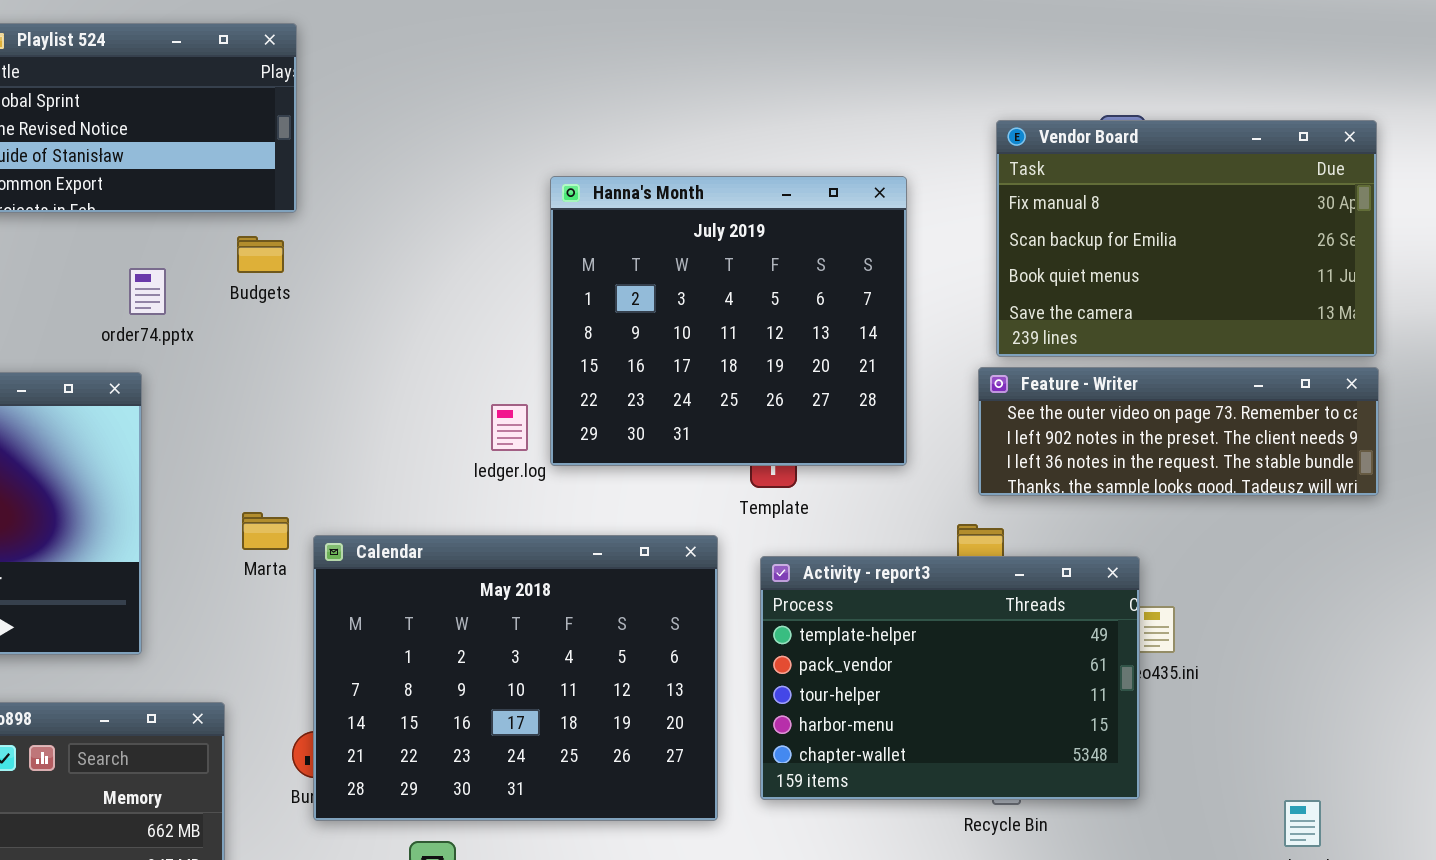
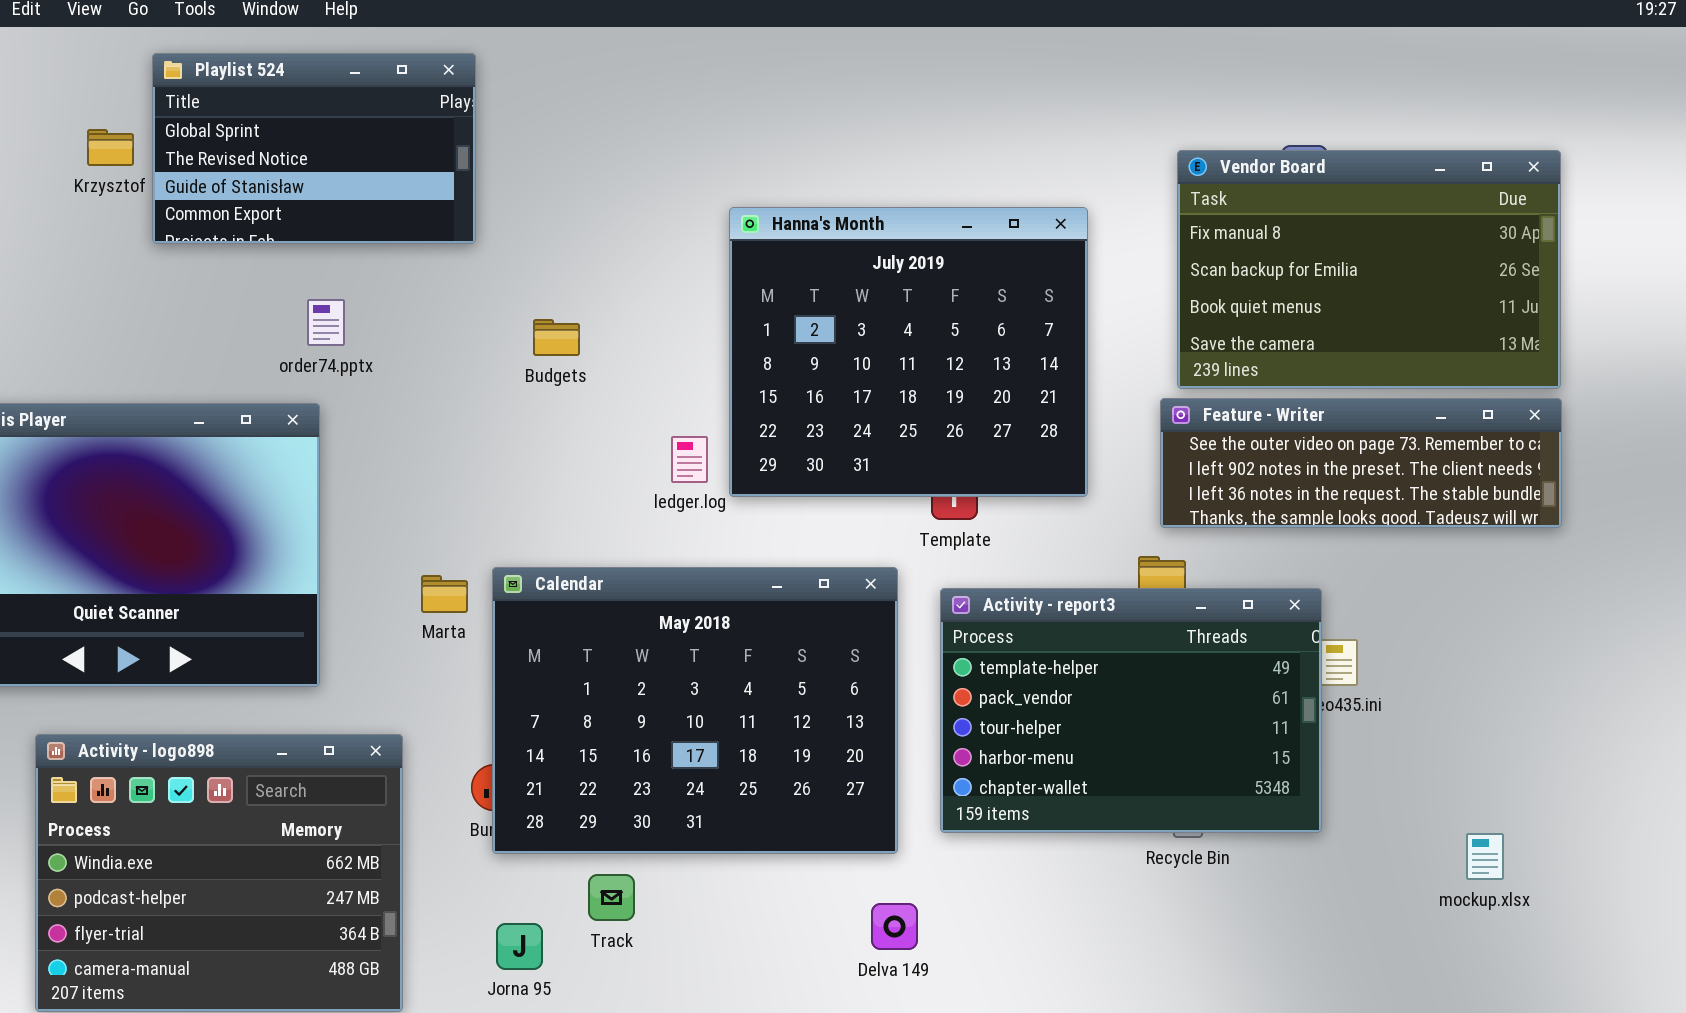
Budgets: [237,236,284,273] -> [533,319,580,356], moved
Marta: [242,512,289,550] -> [421,575,468,613], moved

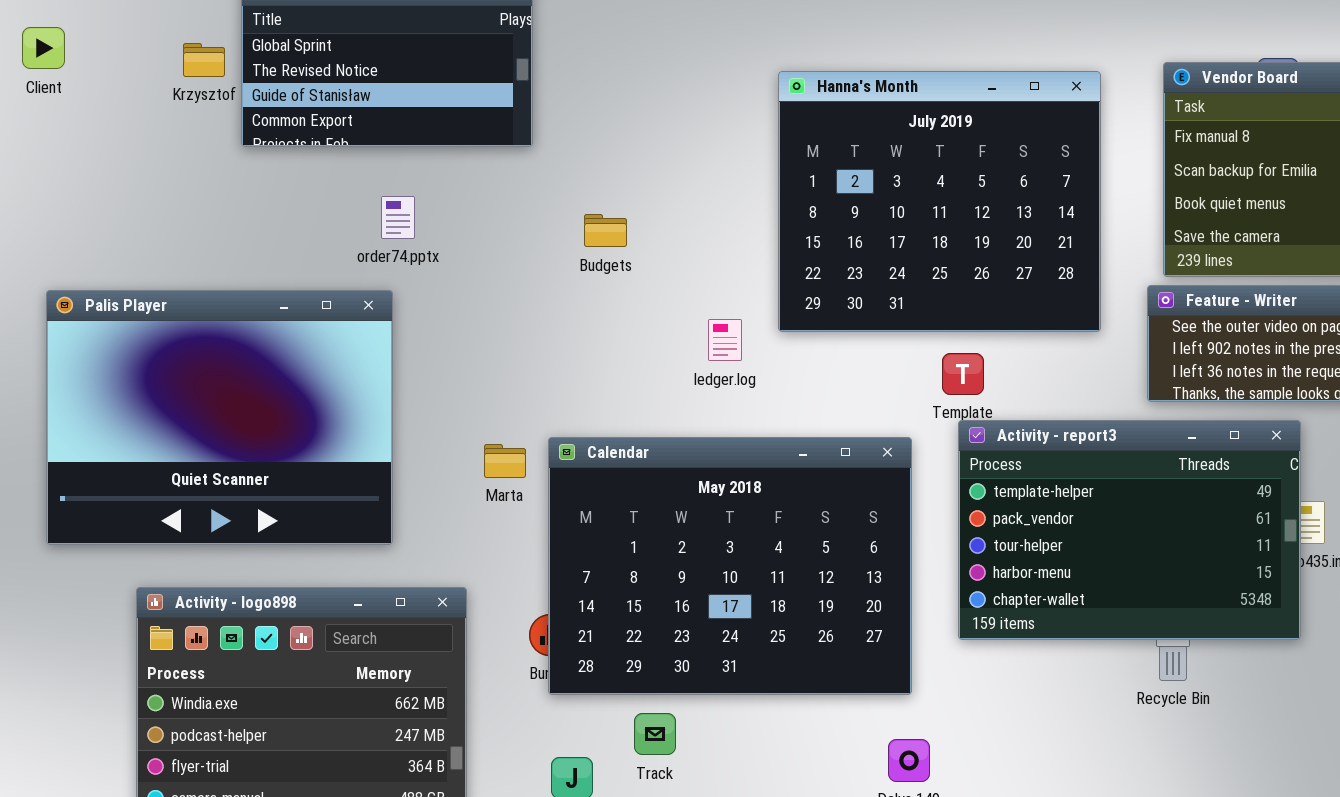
Hanna's Month: [729,207,1088,497] -> [778,71,1101,332], moved
Activity - report3: [940,588,1322,833] -> [958,420,1301,640], moved

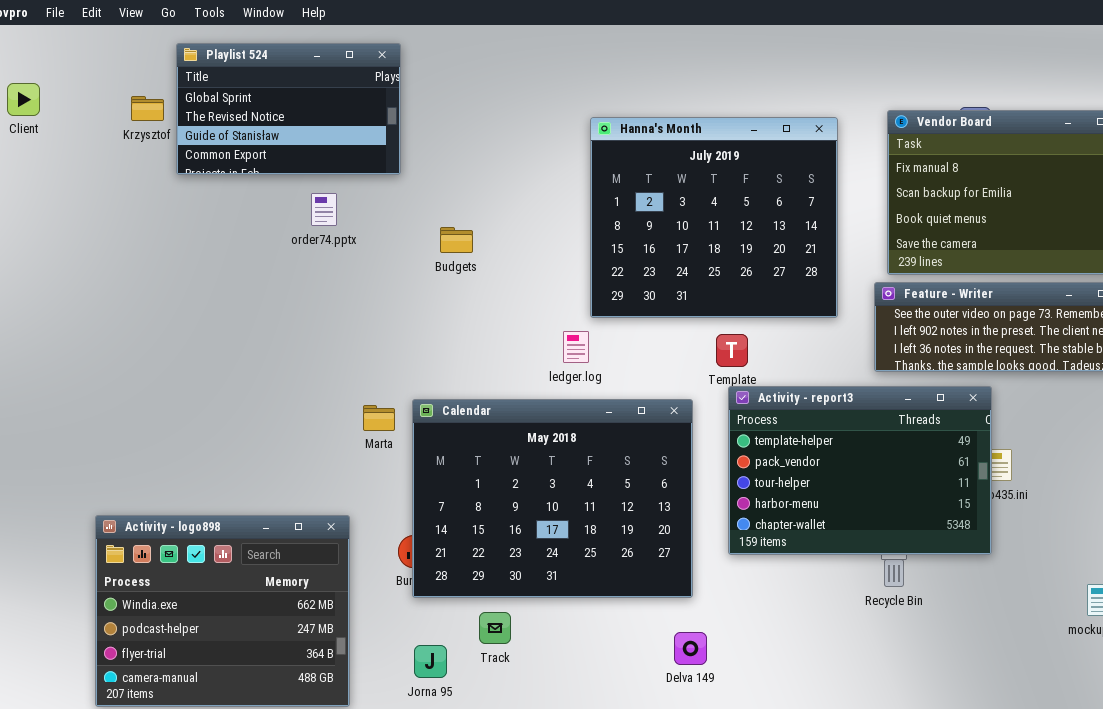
order74.pptx: [381,196,415,239] -> [311,193,337,226], moved
Palis Player: [46,290,393,545] -> none, closed
ledger.log: [708,319,742,361] -> [563,331,589,363], moved

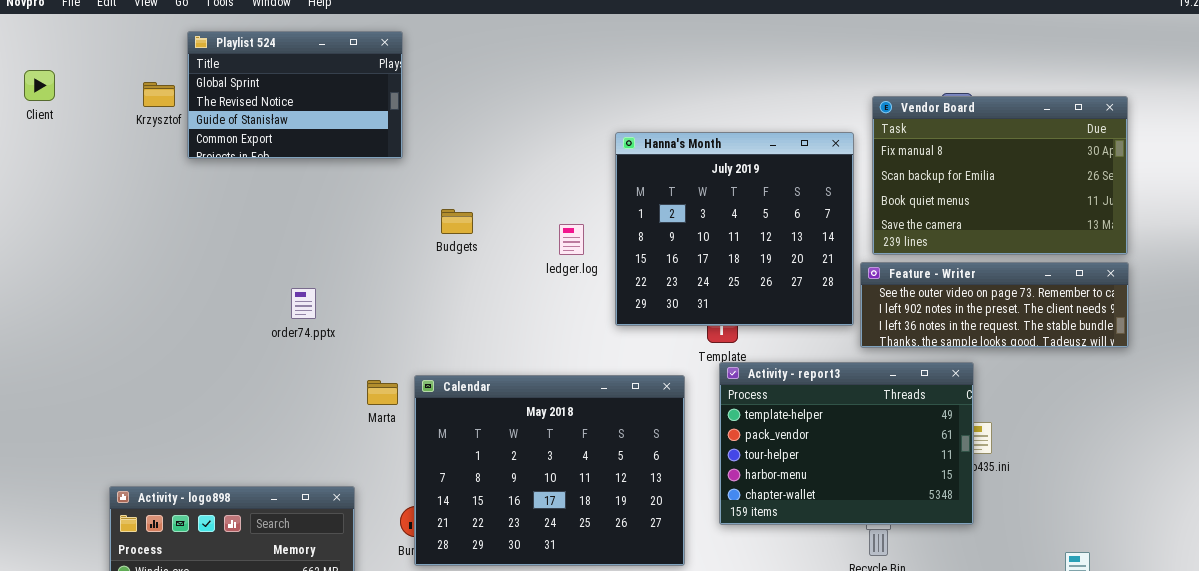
Hanna's Month: [590,117,838,318] -> [615,132,854,326], moved
order74.pptx: [311,193,337,226] -> [291,288,316,319], moved
ledger.log: [563,331,589,363] -> [559,224,584,255], moved

